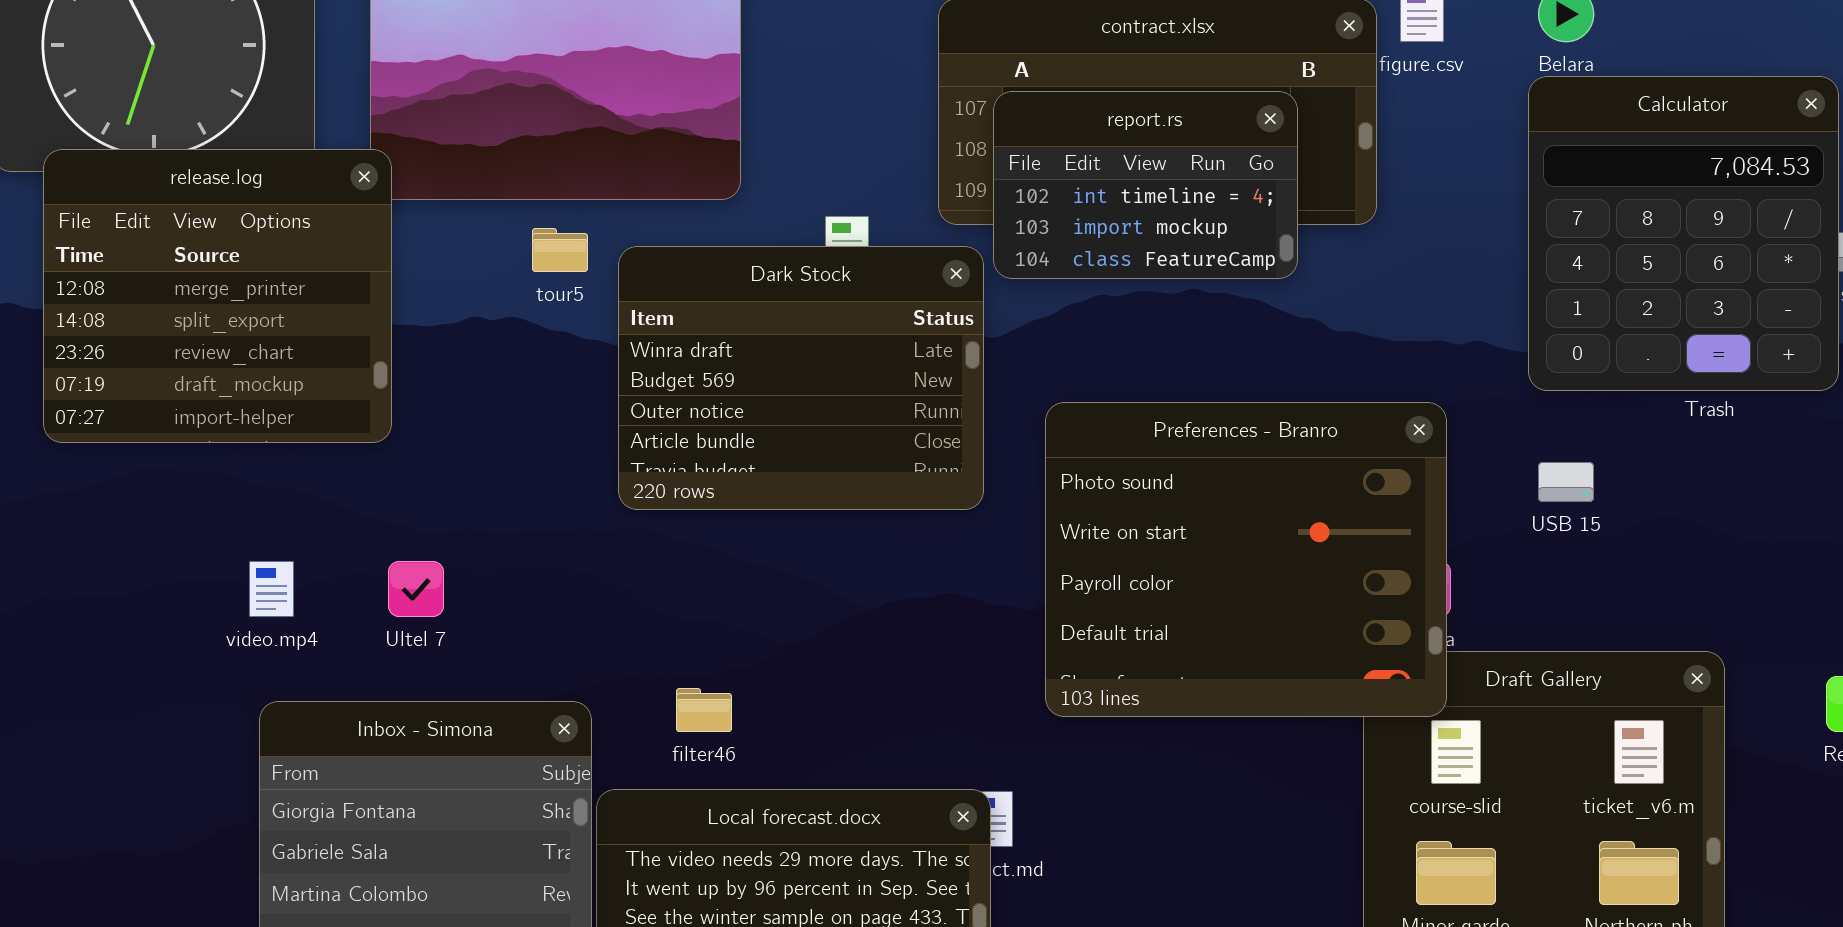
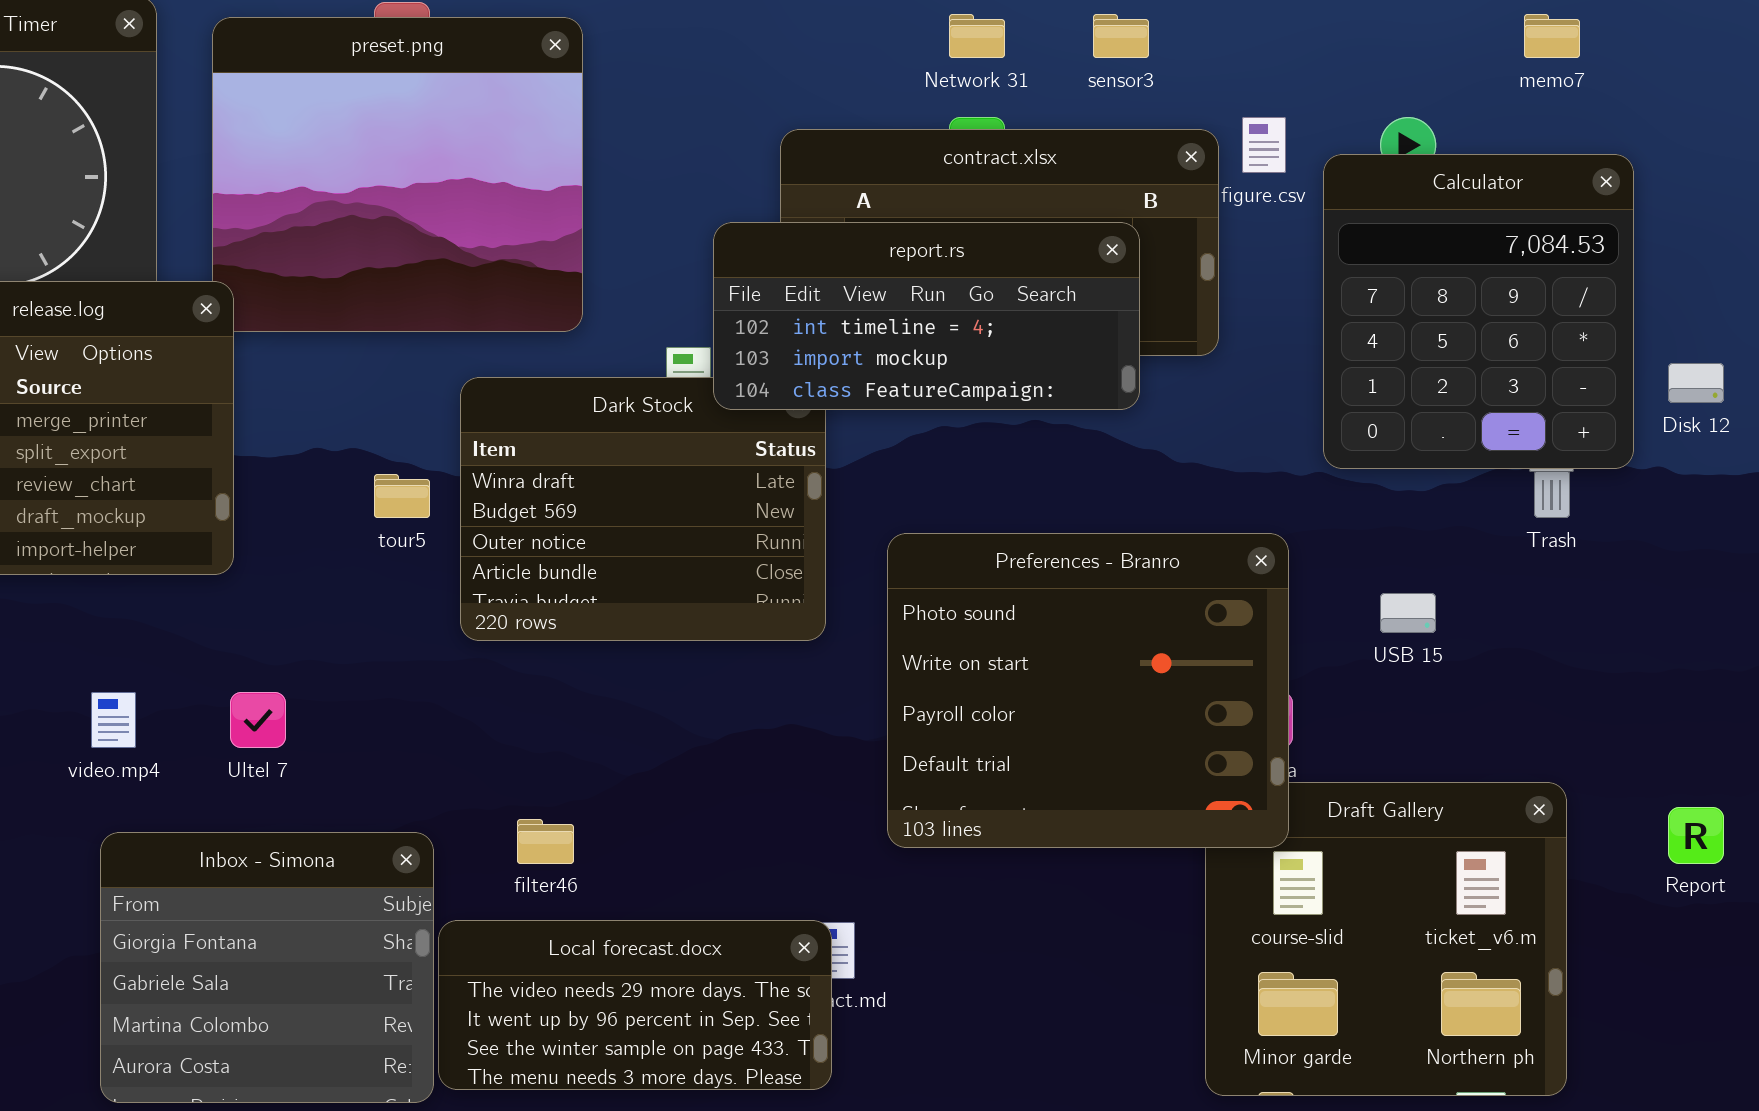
Calculator: [1528,76,1839,391] -> [1323,154,1634,469], moved
report.rs: [993,91,1298,279] -> [713,222,1140,410], resized
tour5: [532,228,588,272] -> [374,474,430,518], moved

